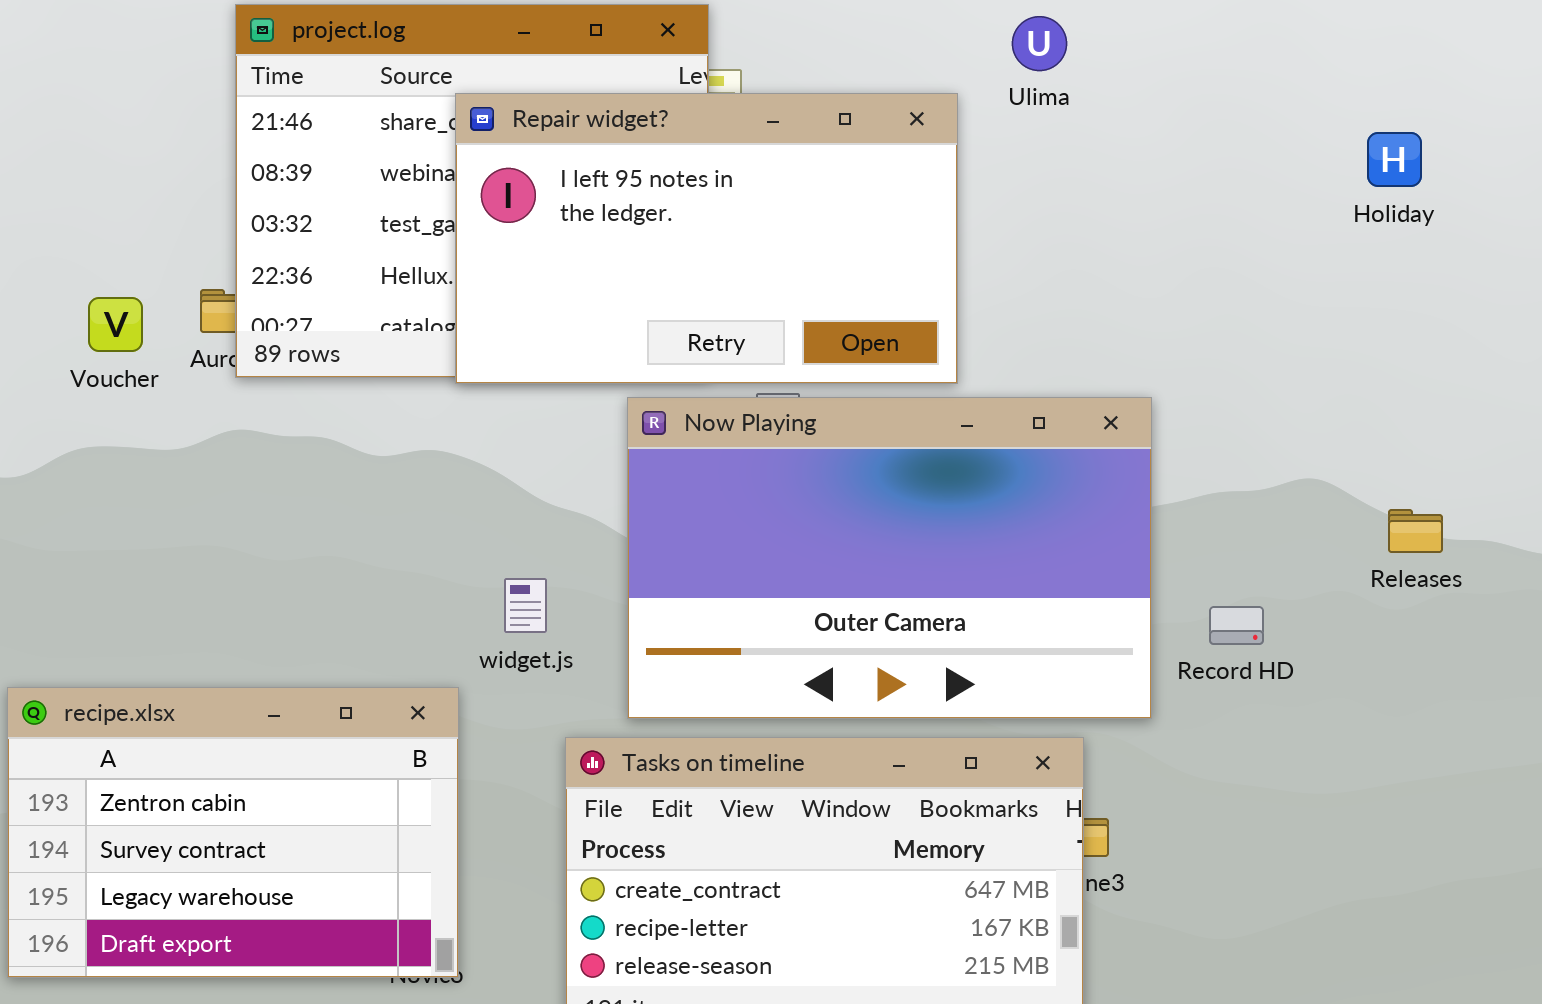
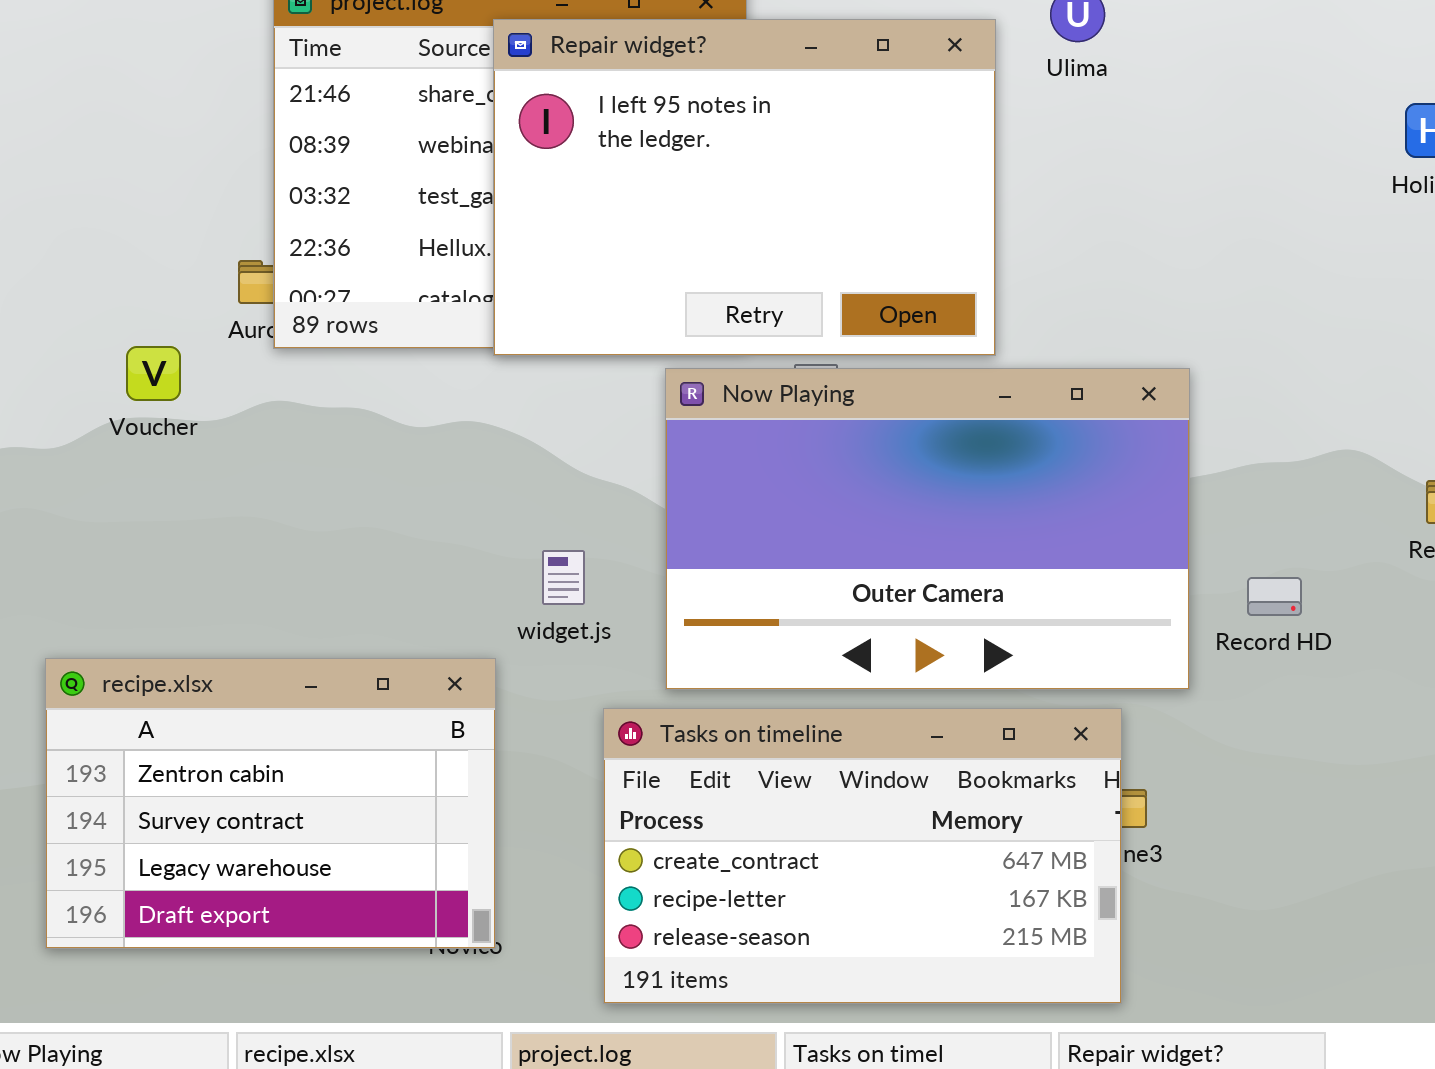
Repair widget?: [455,93,958,384] -> [493,19,996,356], resized
Voucher: [88,297,143,352] -> [126,346,181,401], moved

